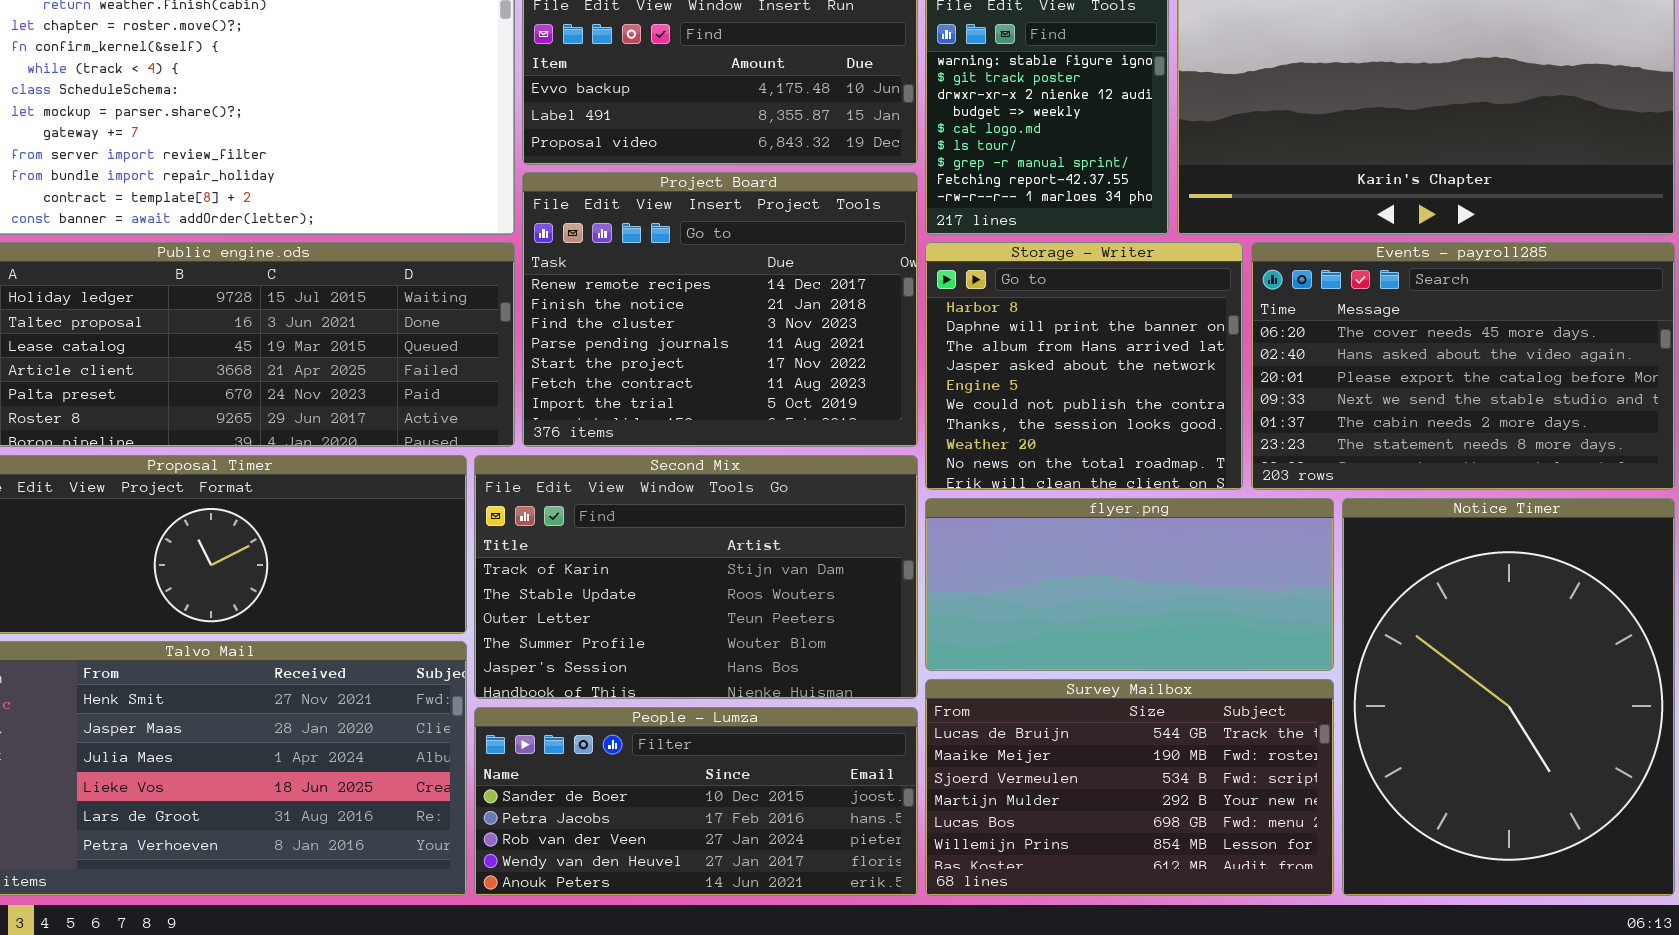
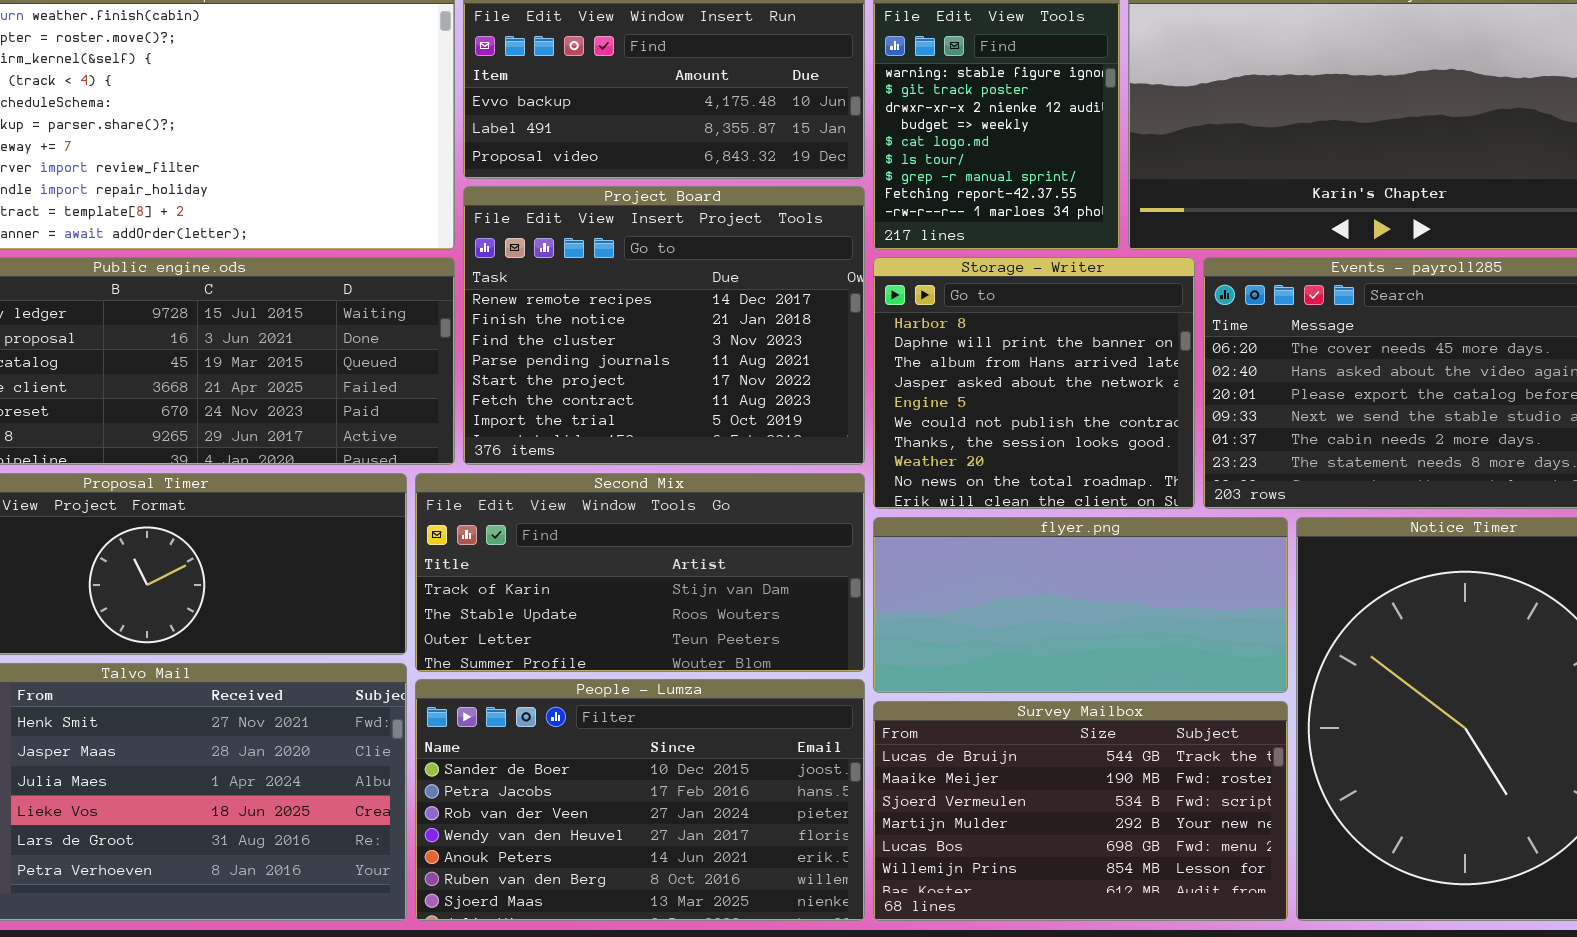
Second Mix: [474,455,918,699] -> [415,473,865,672], resized
People - Lumza: [474,707,918,896] -> [415,679,865,921], resized

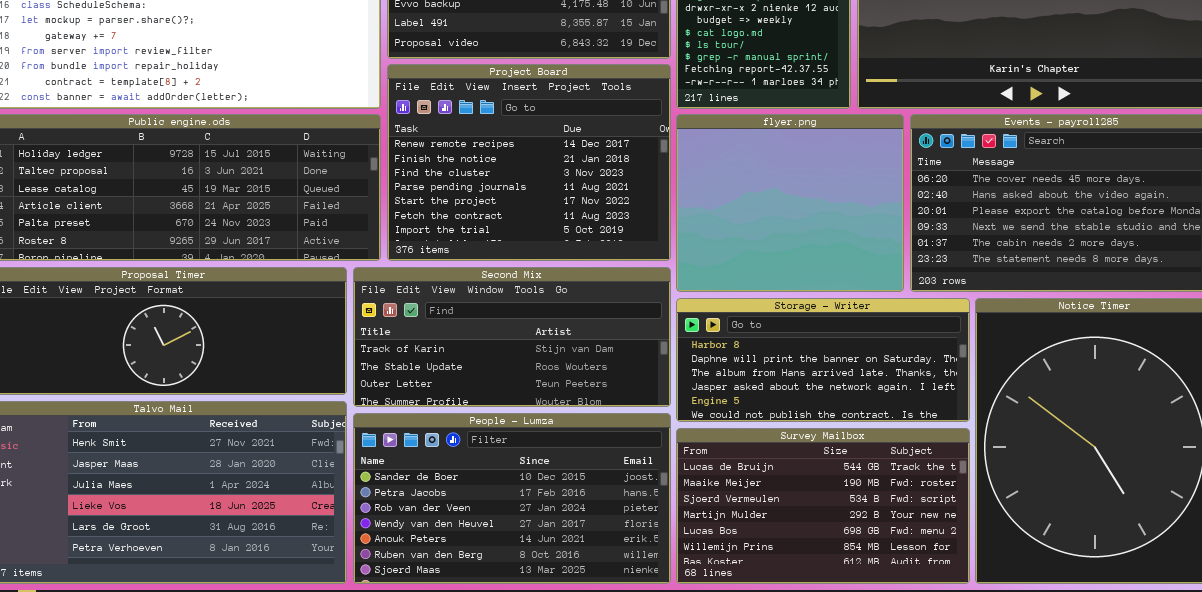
Storage - Writer: [873,257,1195,509] -> [676,298,970,422], moved, resized
flyer.png: [873,517,1288,693] -> [676,114,904,292], moved, resized

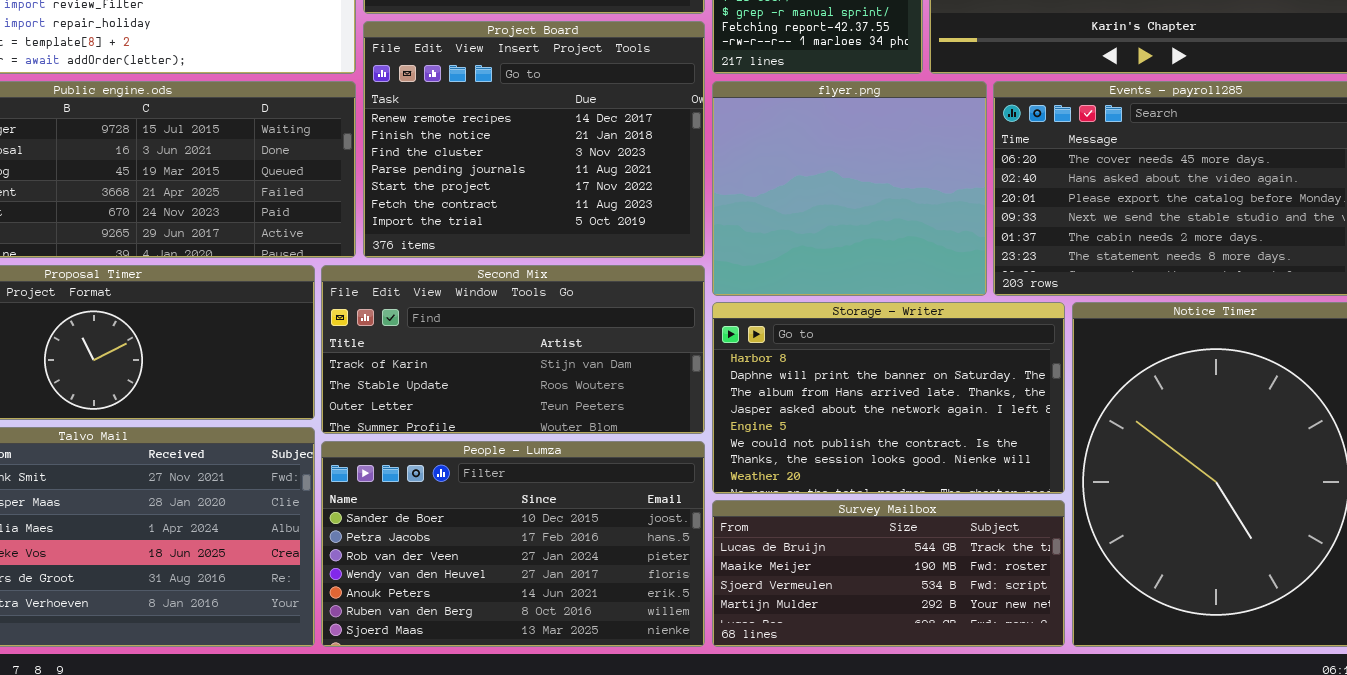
Storage - Writer: [676,298,970,422] -> [712,302,1065,494], resized
Survey Mailbox: [676,428,970,584] -> [712,500,1065,647], resized

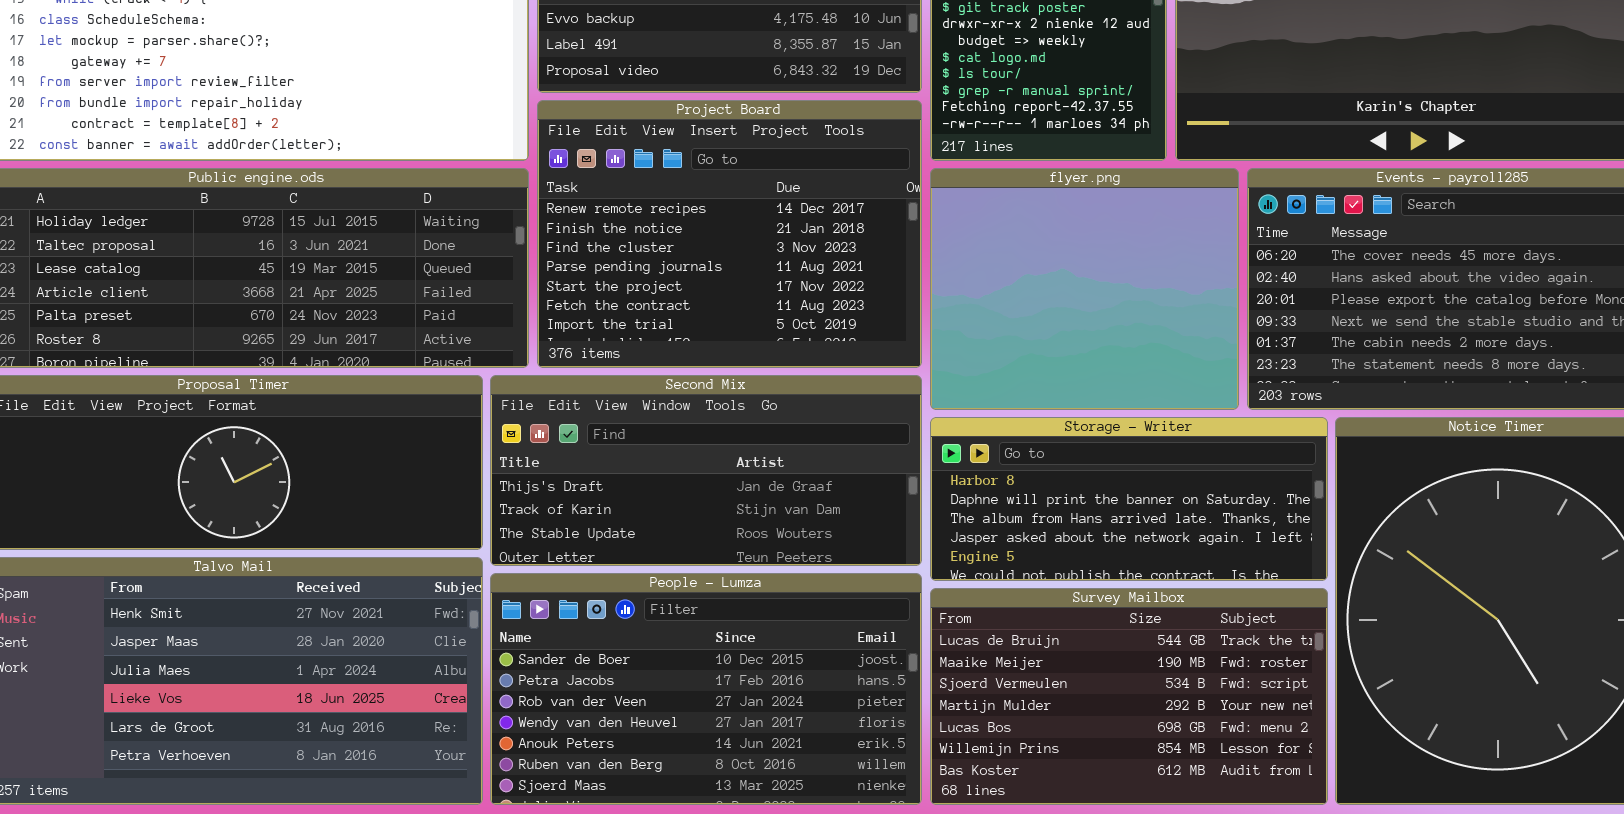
Second Mix: [321,265,705,434] -> [490,375,922,566], scrolled up 1 row
Storage - Writer: [712,302,1065,494] -> [930,417,1328,581], resized
Survey Mailbox: [712,500,1065,647] -> [930,588,1328,805], resized

